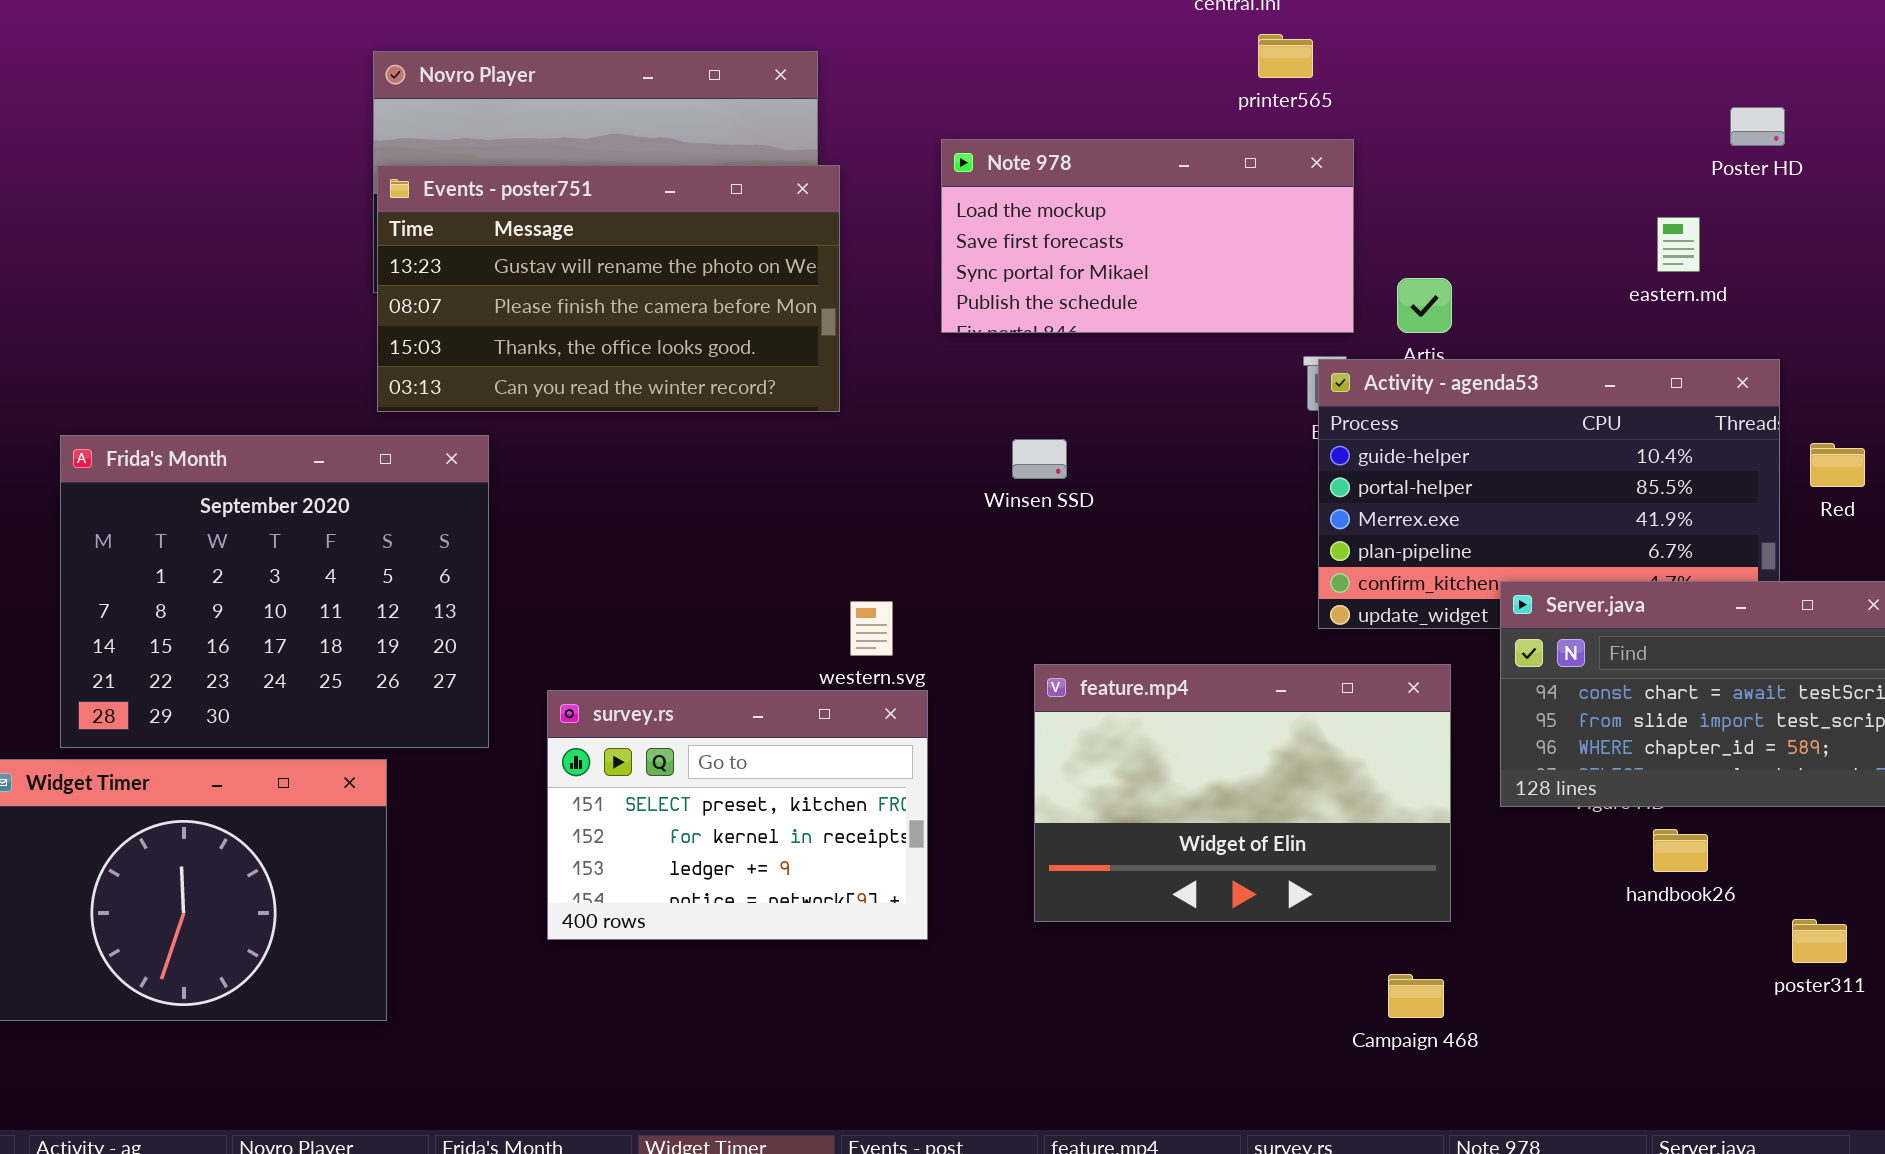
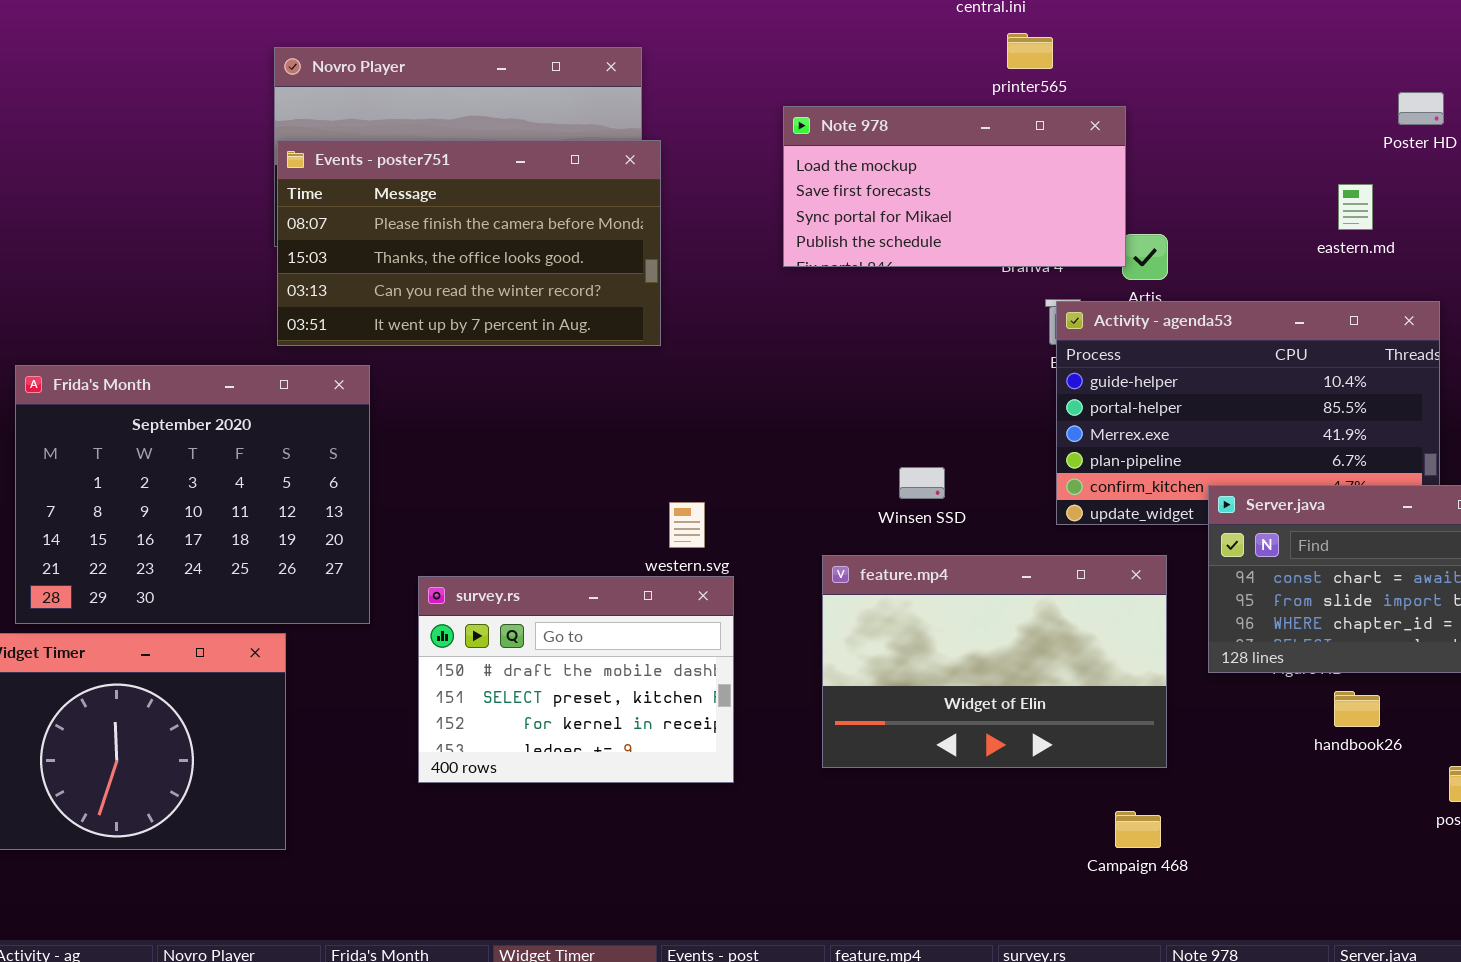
Note 978: [941,139,1354,333] -> [783,106,1126,267], moved
Events - poster751: [377,165,840,412] -> [277,140,661,346], scrolled down 1 row
Winsen SSD: [1012,439,1067,479] -> [899,467,945,499], moved
survey.rs: [547,690,928,940] -> [418,576,734,783], scrolled up 1 row

